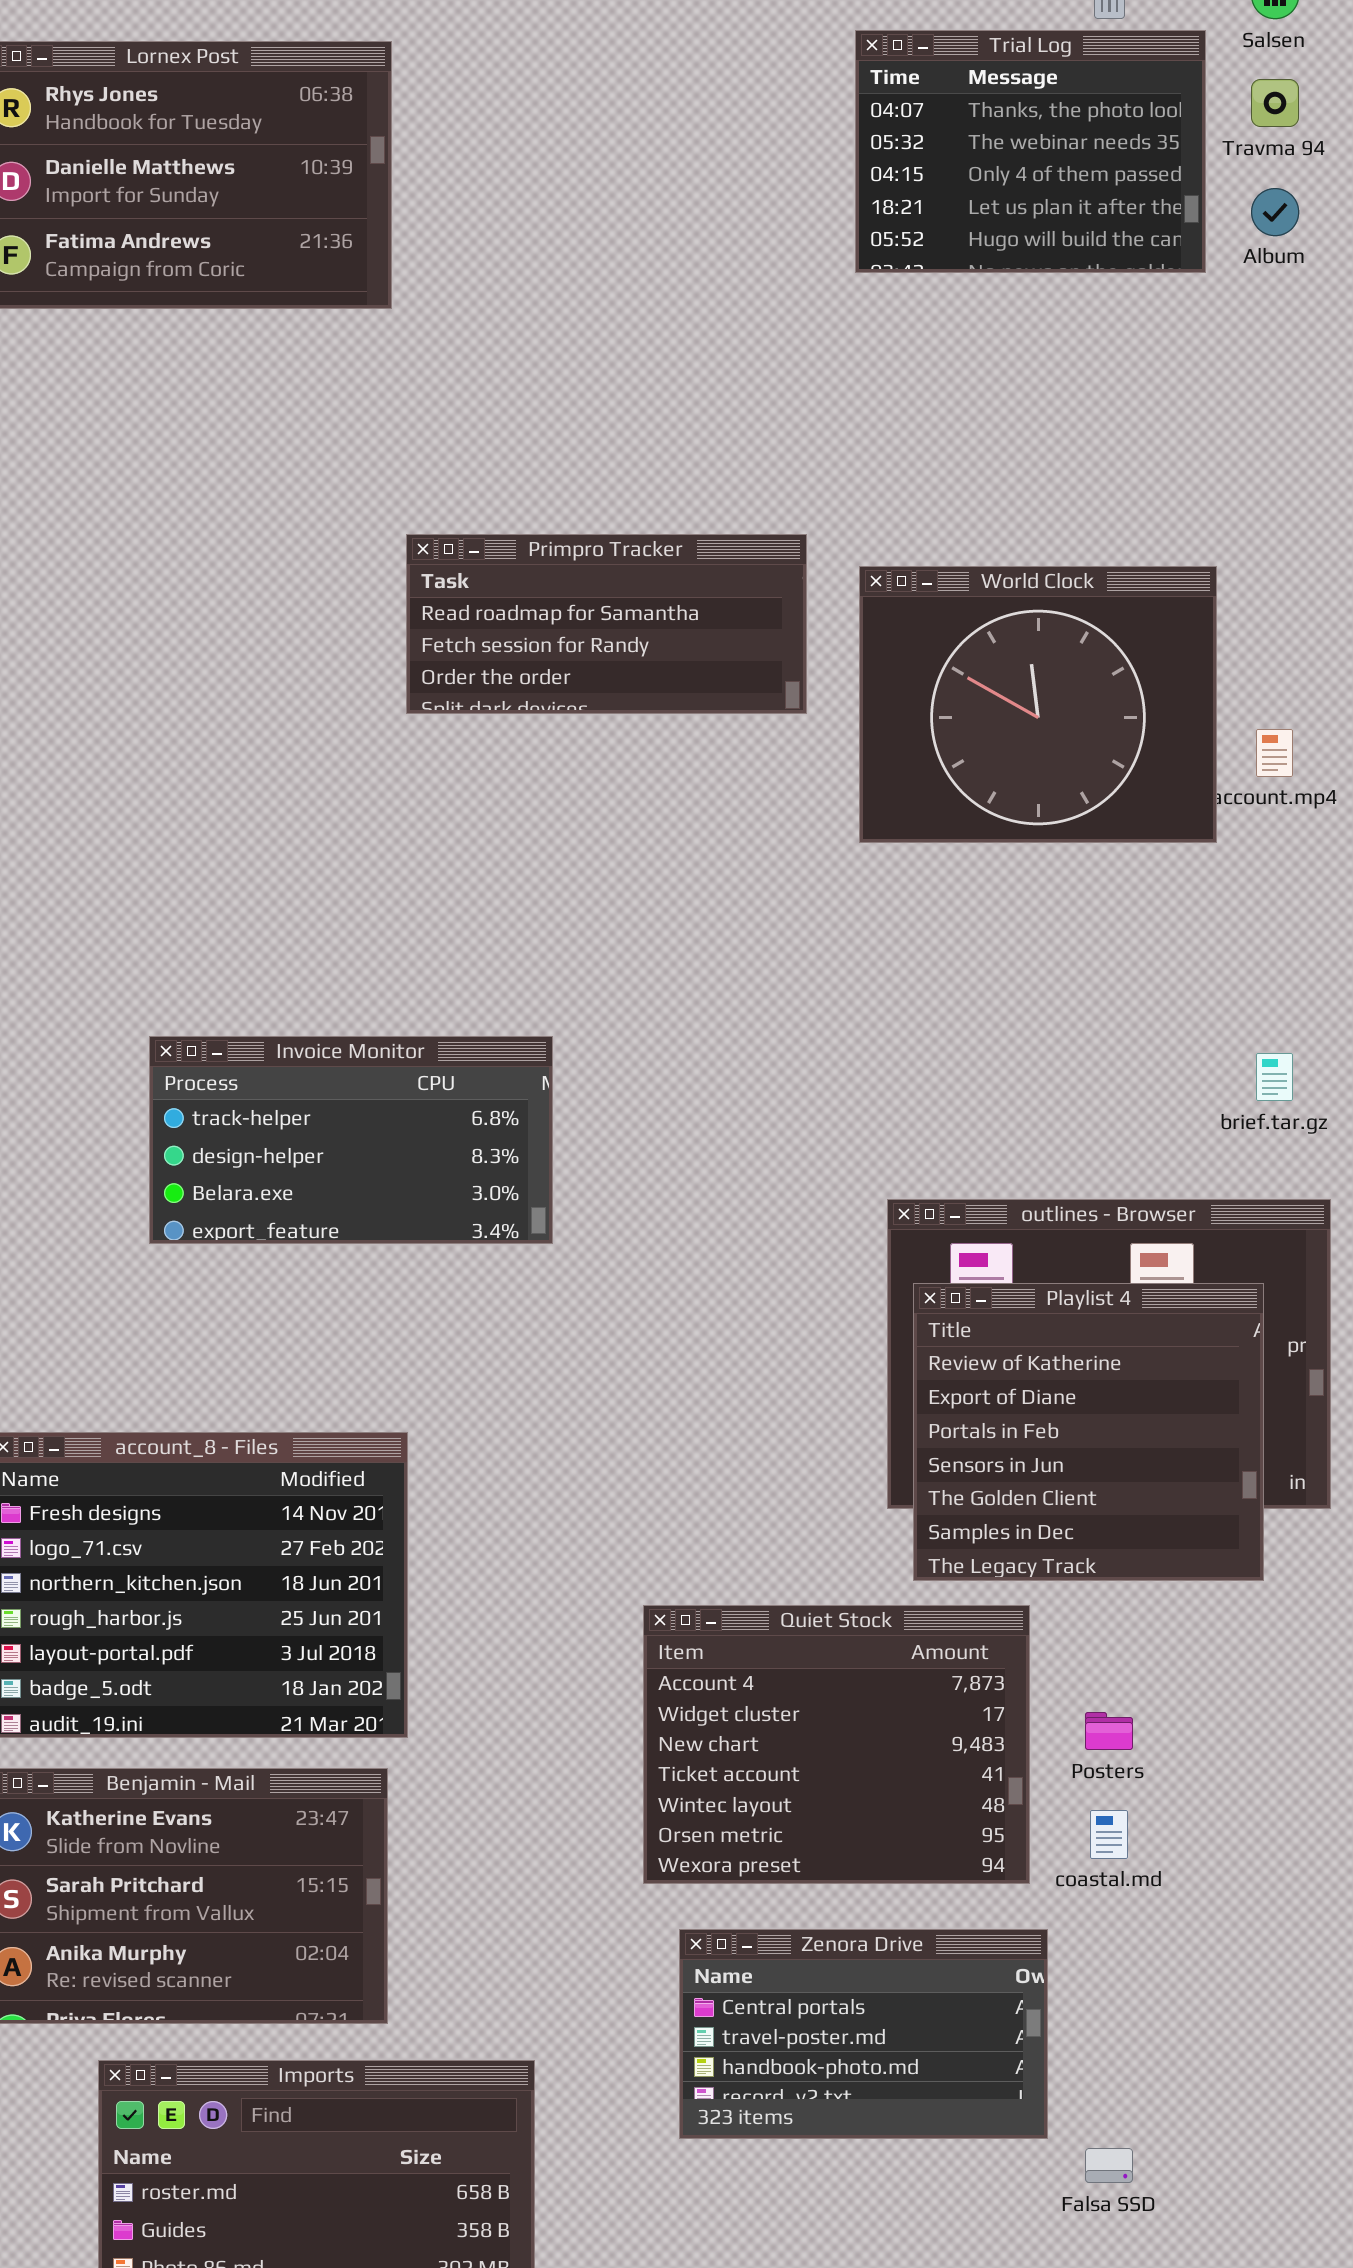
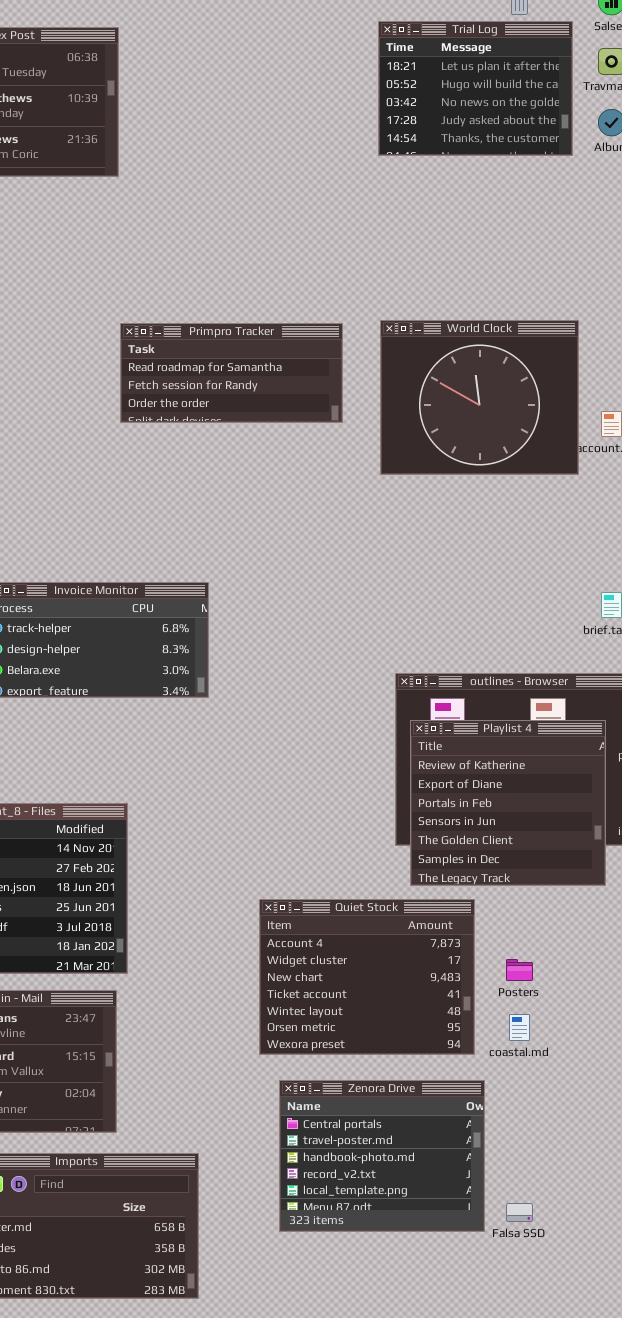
Trial Log: [855,30,1206,273] -> [378,21,573,156], scrolled down 3 rows
Primpro Tracker: [406,534,807,714] -> [120,323,343,423], moved
Zenora Drive: [679,1929,1048,2139] -> [279,1080,485,1232], resized

